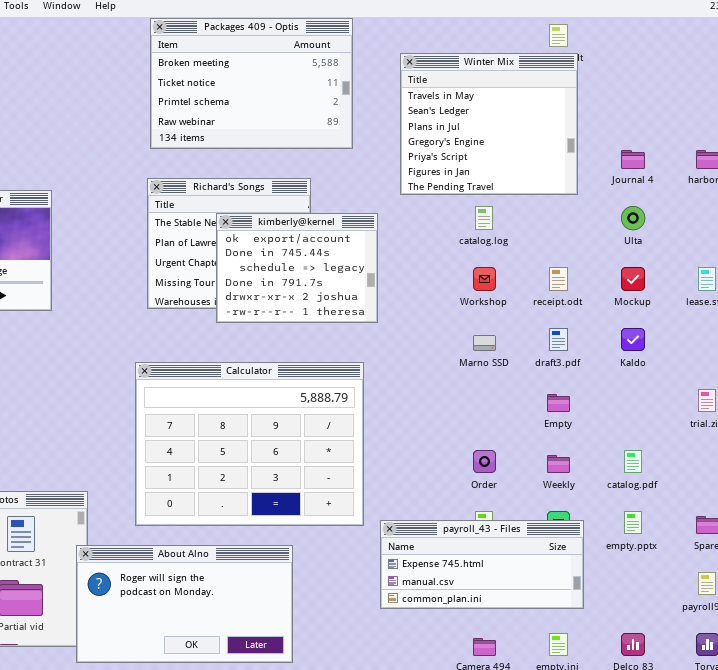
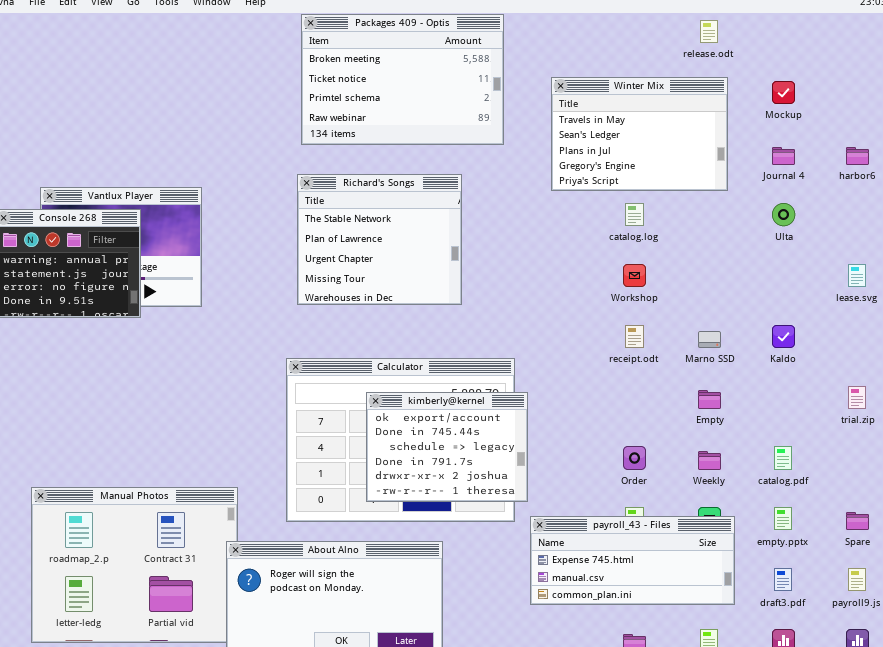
Winter Mix: [400,53,578,195] -> [551,77,728,191], resized
kimberly@kernel: [216,213,378,323] -> [366,392,528,502], moved
receipt.odt: [549,267,568,291] -> [625,325,644,348], moved
Mockup: [621,267,645,291] -> [772,81,795,104], moved
draft3.pdf: [549,328,568,351] -> [774,568,792,591], moved
Marno SSD: [473,335,496,351] -> [698,331,721,348], moved

